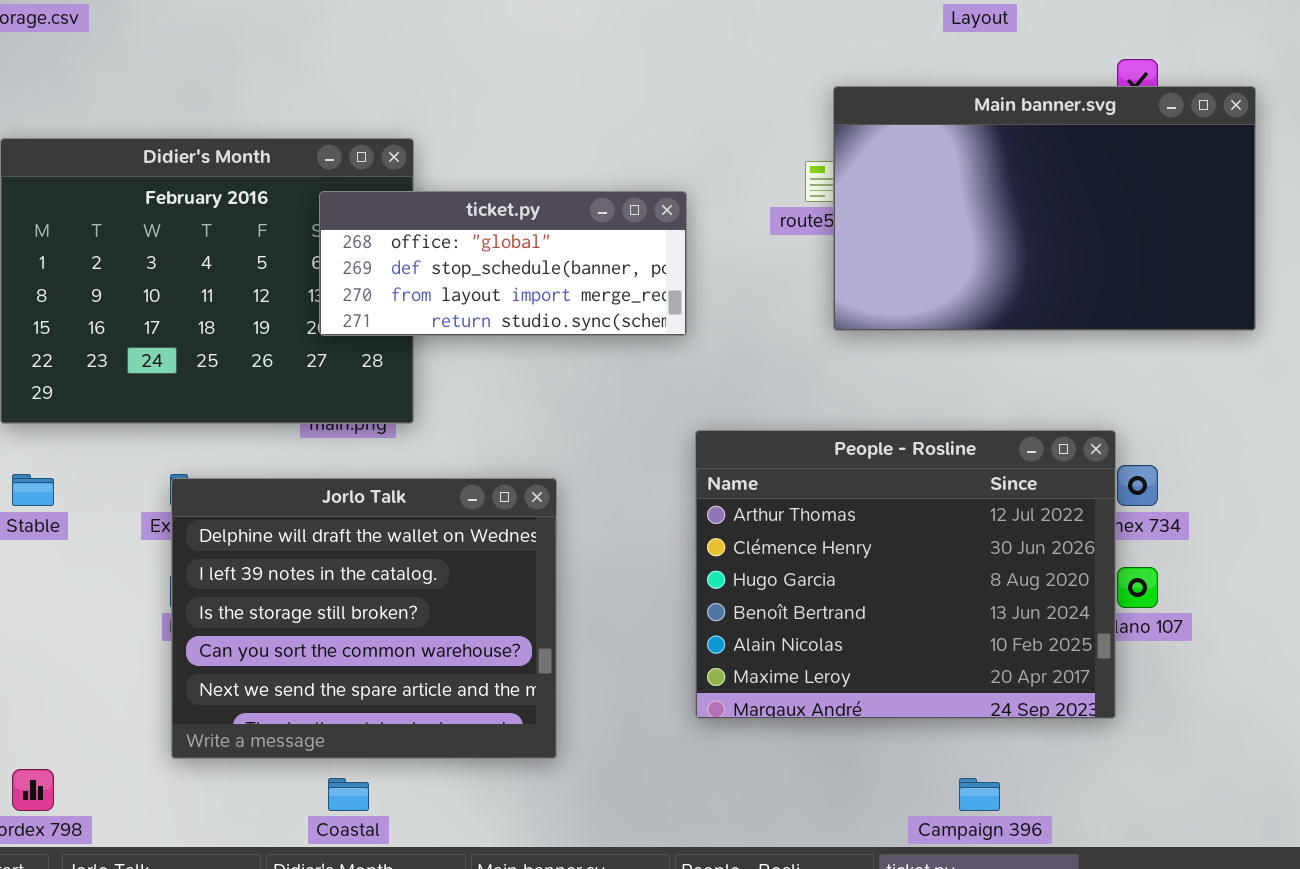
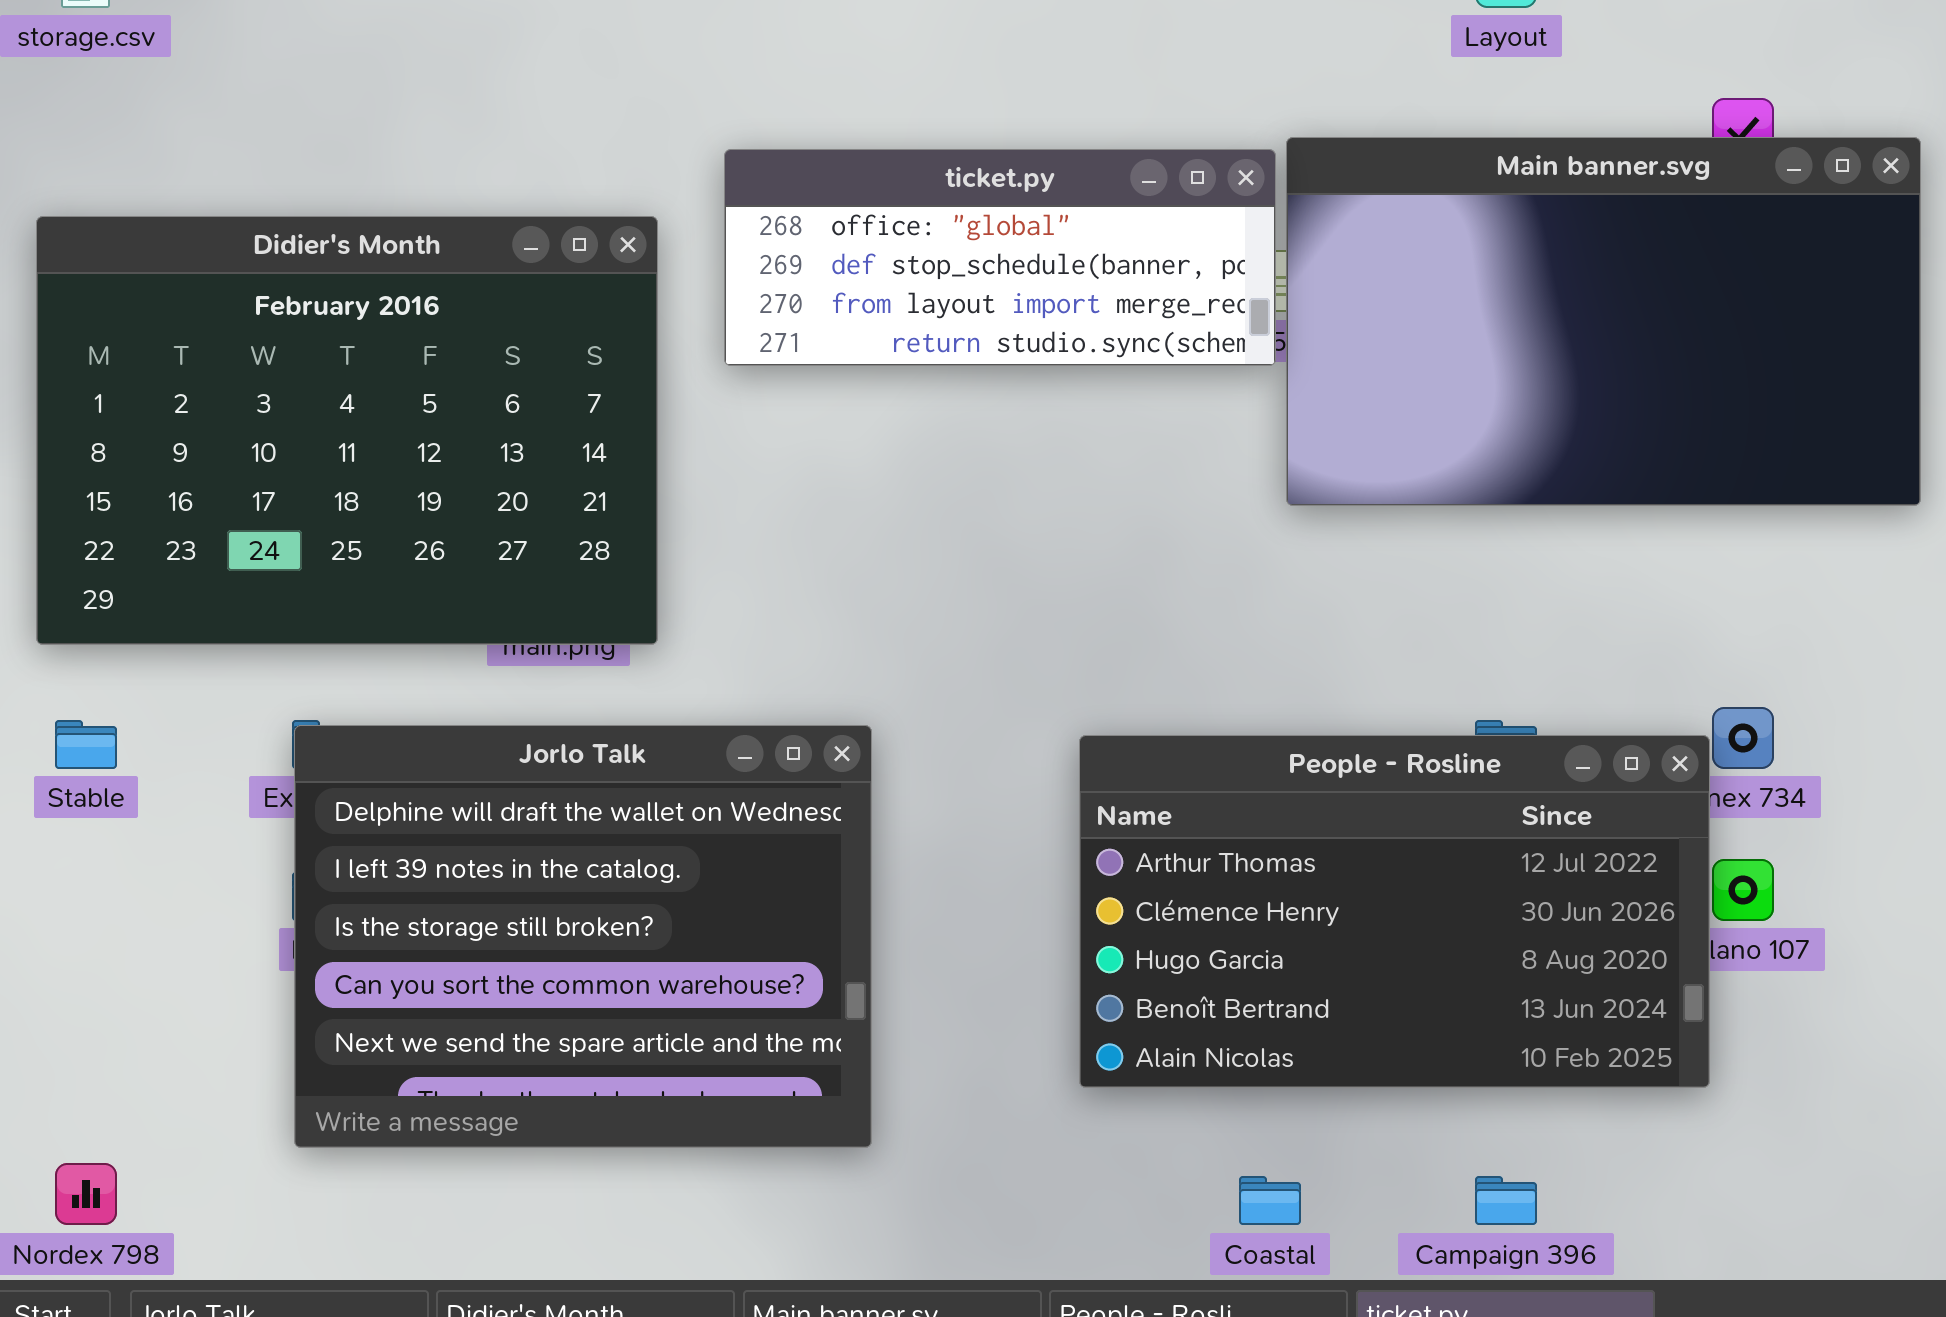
ticket.py: [319,191,687,336] -> [724,149,1276,366], moved
People - Rosline: [695,430,1116,719] -> [1079,735,1710,1088], resized
Coastal: [328,778,369,811] -> [1239,1176,1301,1225], moved

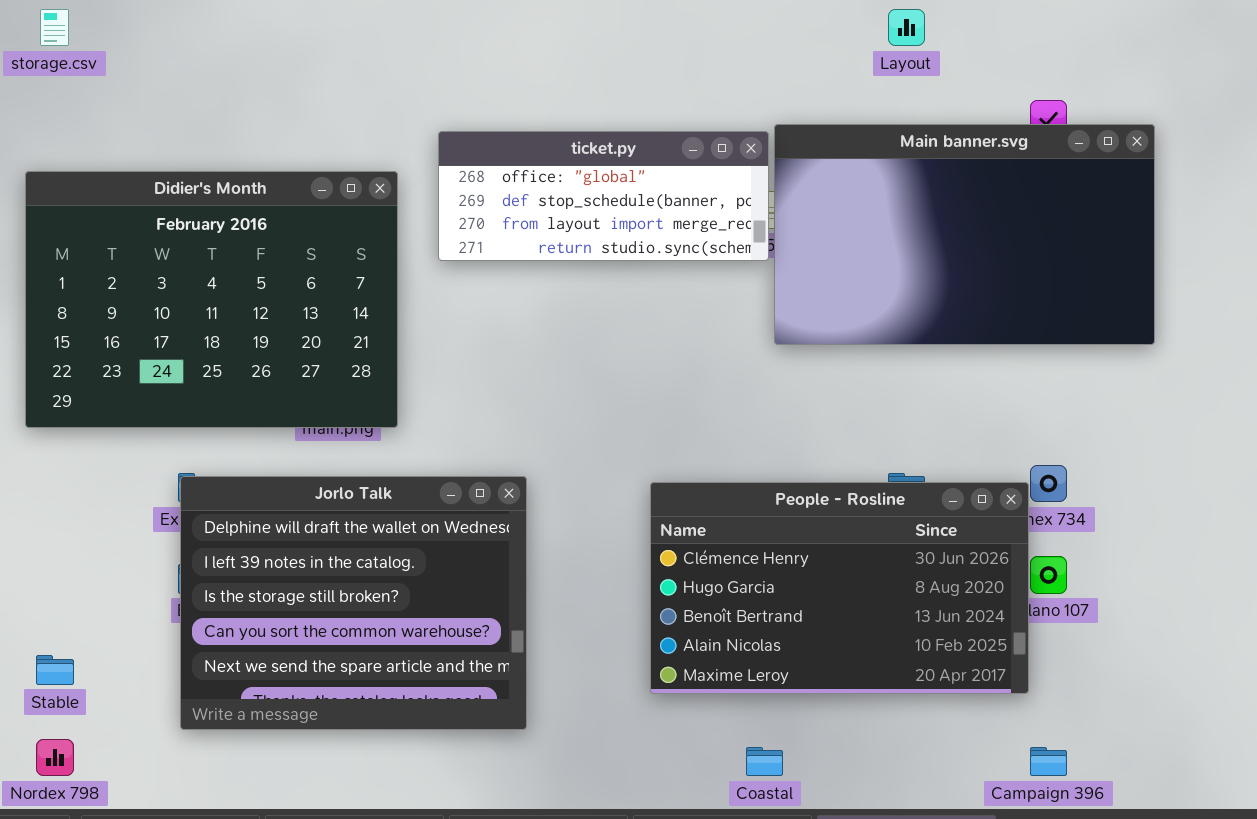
Stable: [55,720,117,769] -> [36,655,74,685], moved
People - Rosline: [1079,735,1710,1088] -> [650,482,1029,694], scrolled down 1 row
Campaign 396: [1475,1176,1537,1225] -> [1030,747,1067,776], moved

